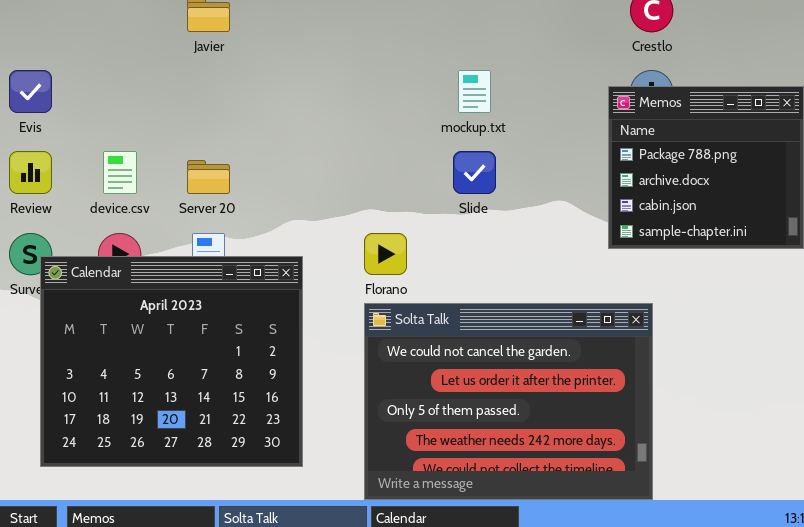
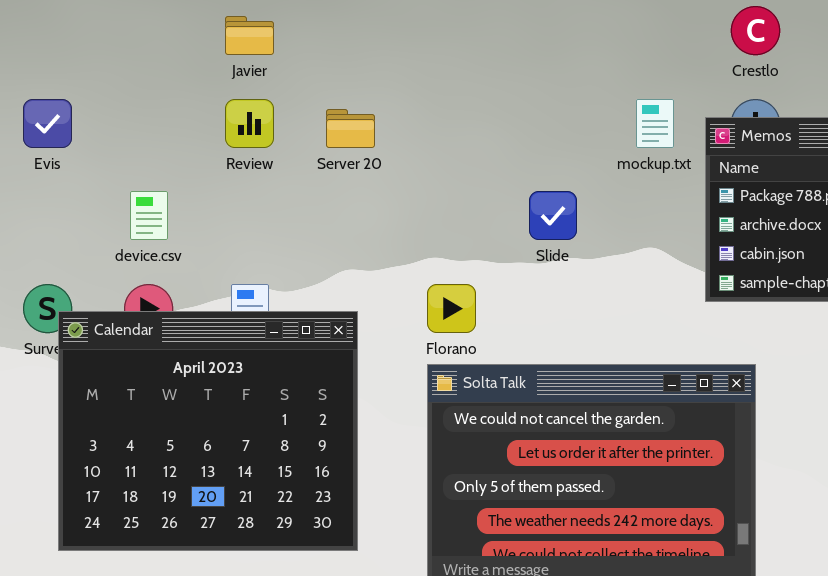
mockup.txt: [458,70,491,113] -> [636,99,674,148], moved
Review: [9,151,52,194] -> [225,99,274,148], moved
Server 20: [187,160,230,194] -> [326,109,375,148], moved

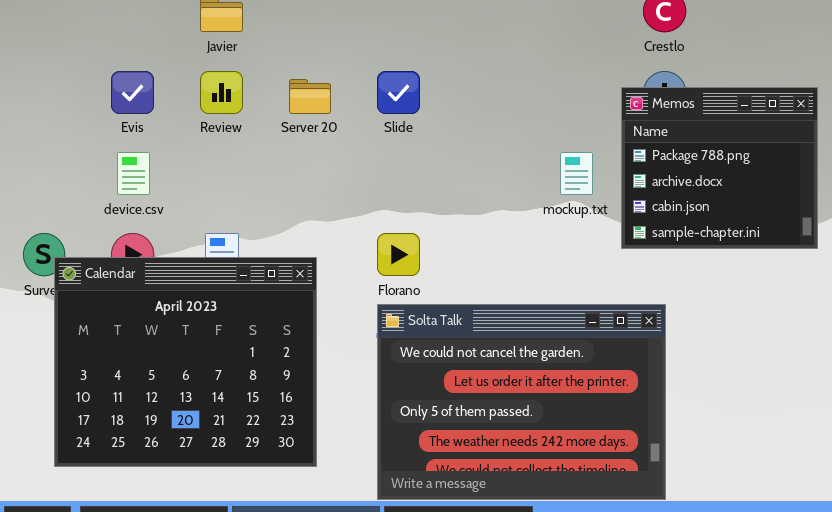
Evis: [23,99,72,148] -> [111,71,154,114], moved
mockup.txt: [636,99,674,148] -> [560,152,593,195], moved
Slide: [529,191,577,240] -> [377,71,420,114], moved

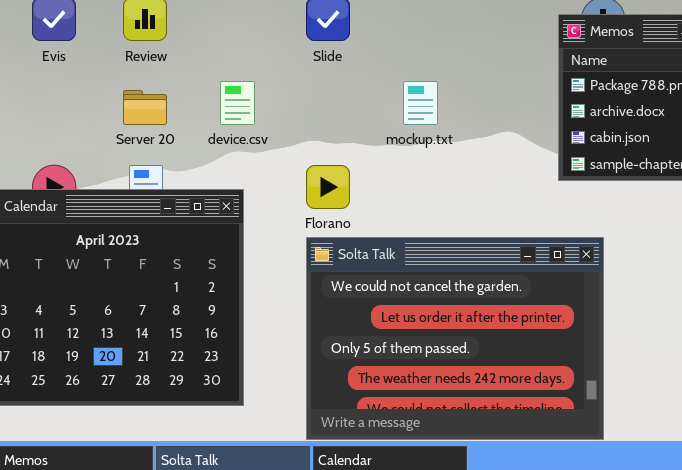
Server 20: [289,79,331,114] -> [123,90,167,125], moved
device.csv: [117,152,150,195] -> [220,81,255,125], moved
mockup.txt: [560,152,593,195] -> [403,81,438,125], moved

